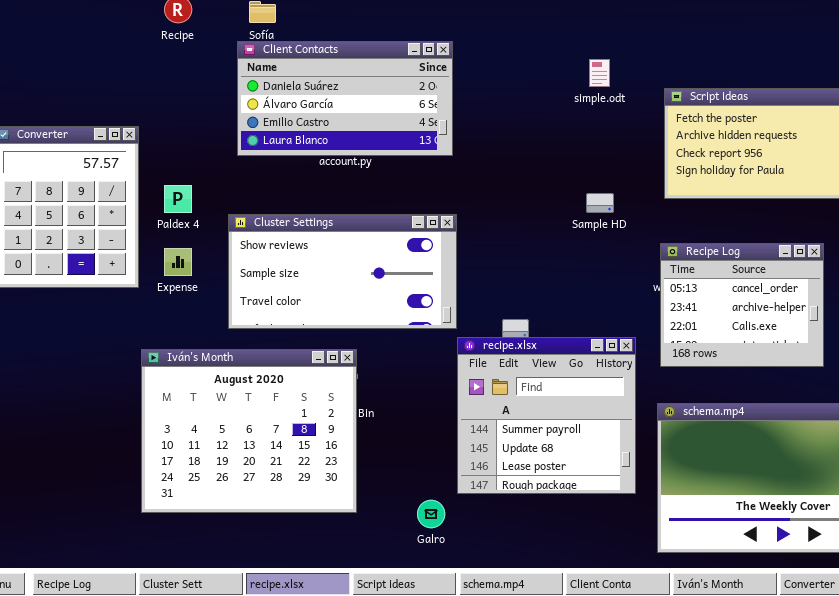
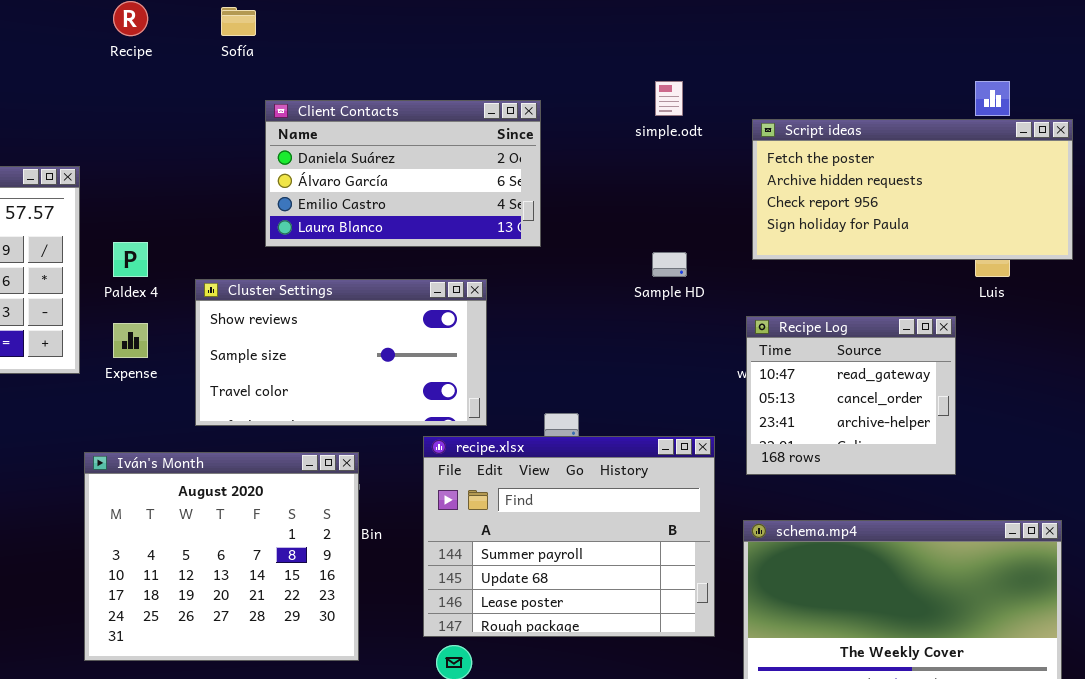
Client Contacts: [237,41,453,156] -> [265,100,541,247], moved
Recipe Log: [660,243,824,367] -> [746,316,956,475], scrolled up 1 row
recipe.xlsx: [457,337,636,494] -> [423,436,715,637], resized

